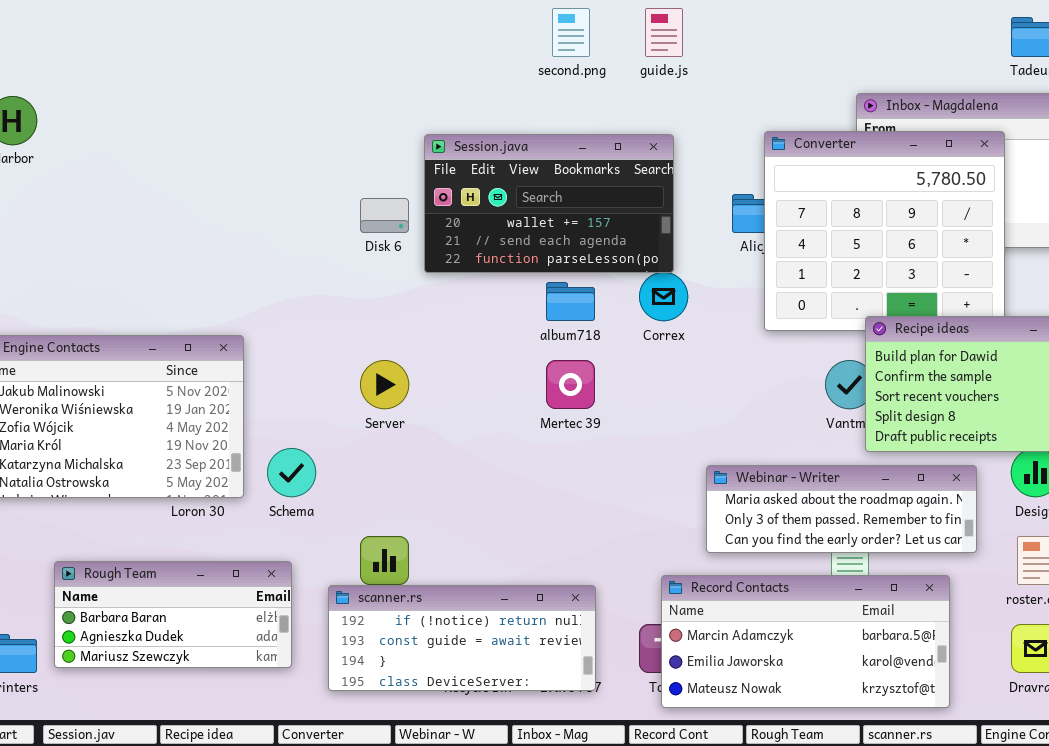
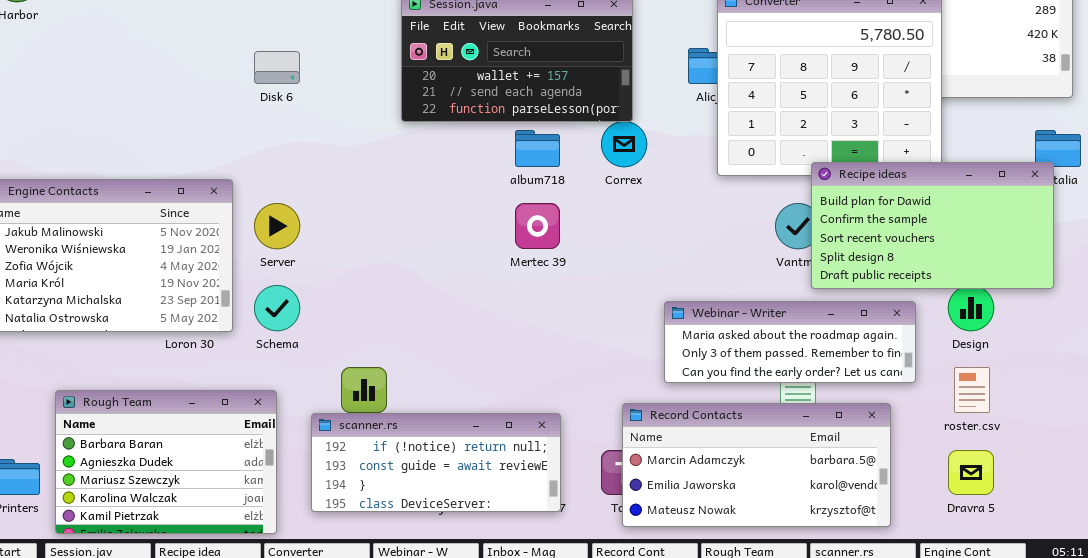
Disk 6: [360,198,409,233] -> [254,51,300,84], moved
Server: [360,360,409,409] -> [254,203,300,249], moved
Rough Team: [54,561,292,668] -> [55,390,277,534], resized

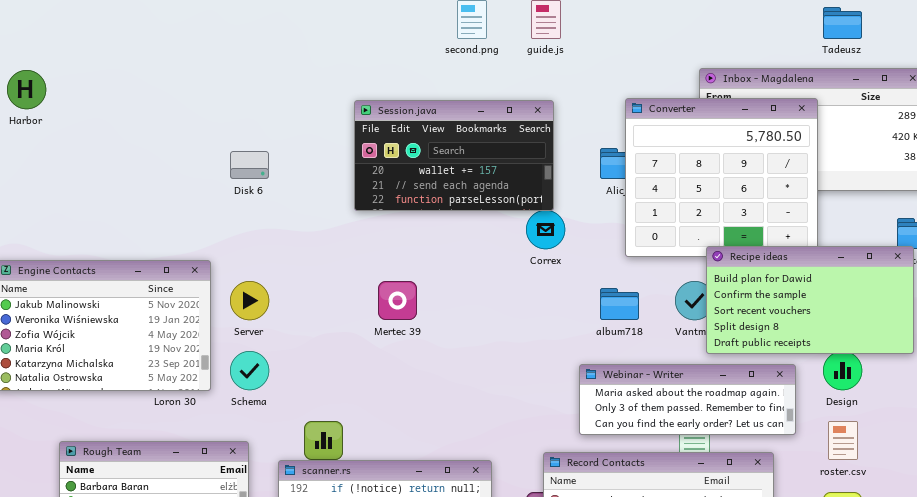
album718: [515,130,560,167] -> [600,288,639,320], moved
Mertec 39: [515,203,560,249] -> [378,281,417,320], moved

